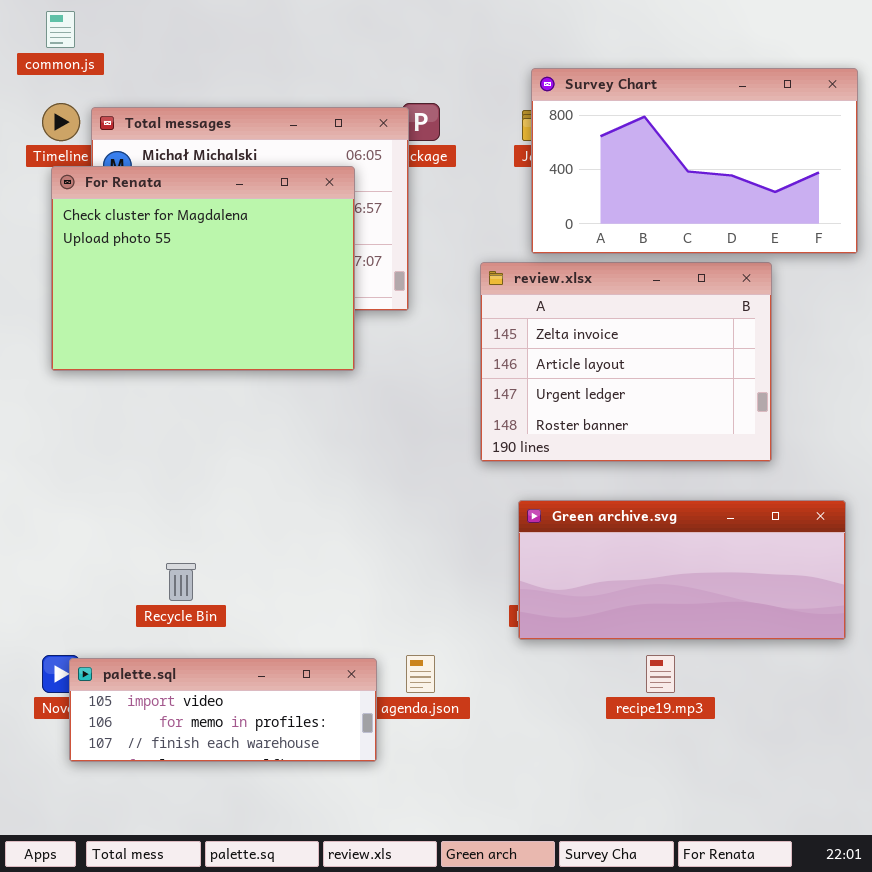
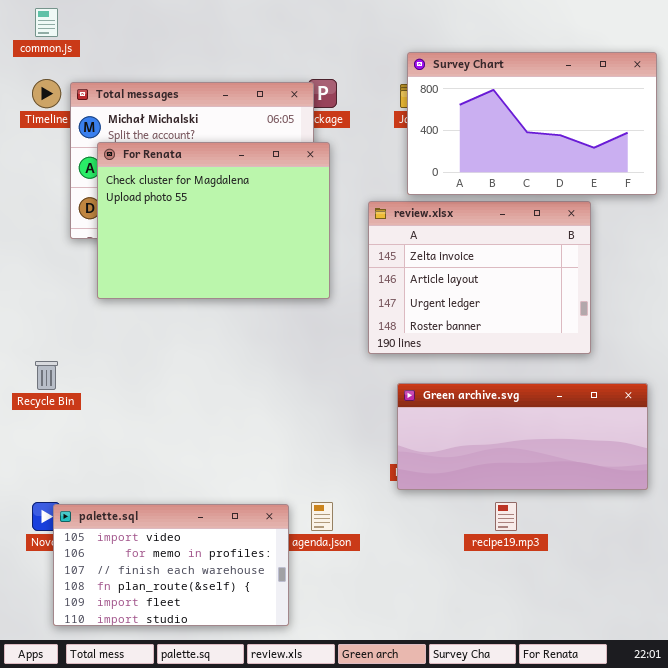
For Renata: [51,166,355,371] -> [97,142,330,299], moved
Recycle Bin: [166,563,196,601] -> [35,361,58,390], moved
palette.sql: [69,658,377,762] -> [53,504,289,626], resized

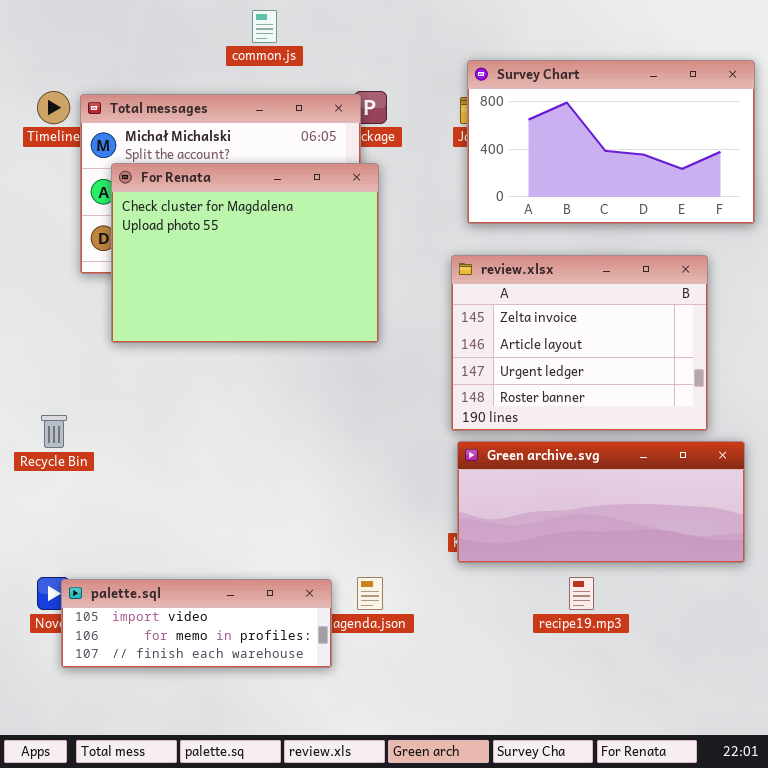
common.js: [35,8,58,37] -> [252,10,277,43], moved
review.xlsx: [368,201,591,354] -> [451,255,708,431], moved
palette.sql: [53,504,289,626] -> [61,579,332,668], resized

